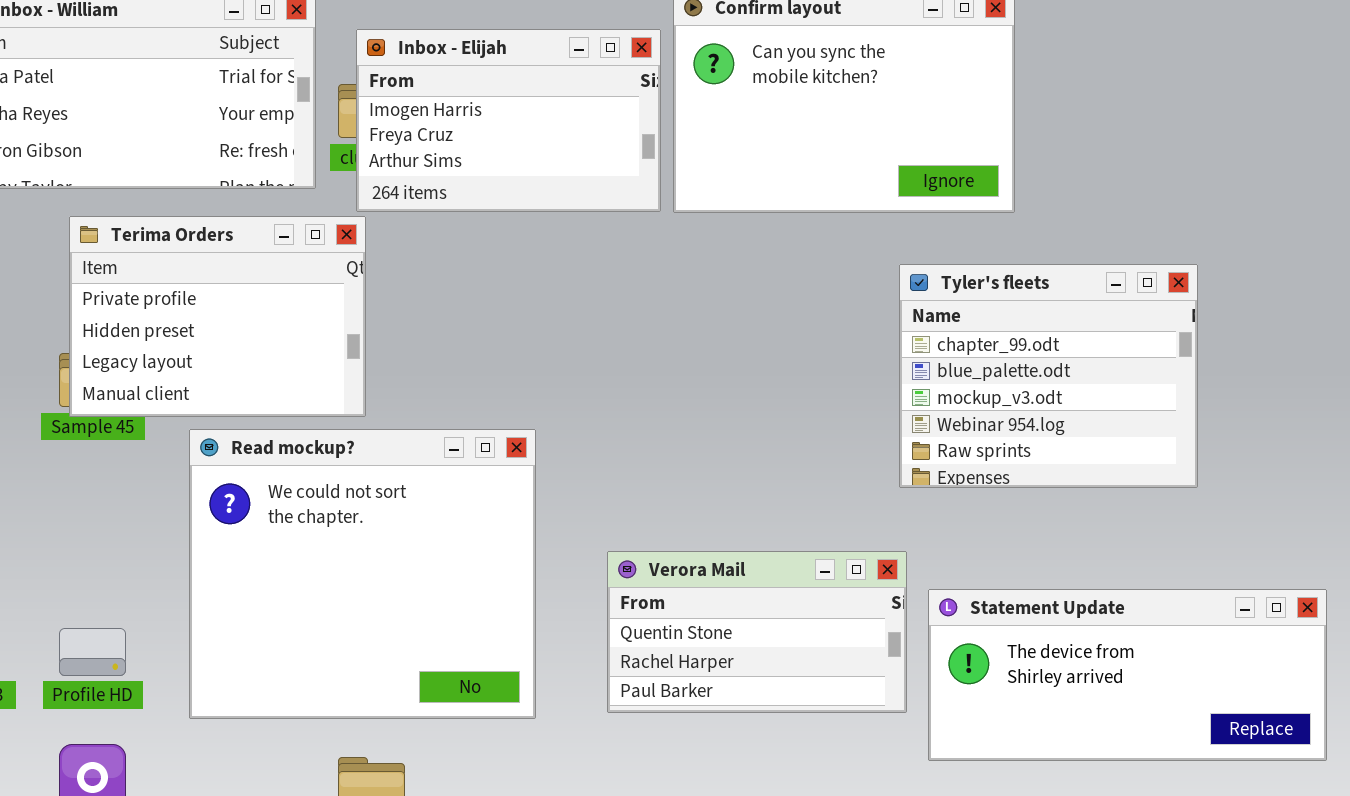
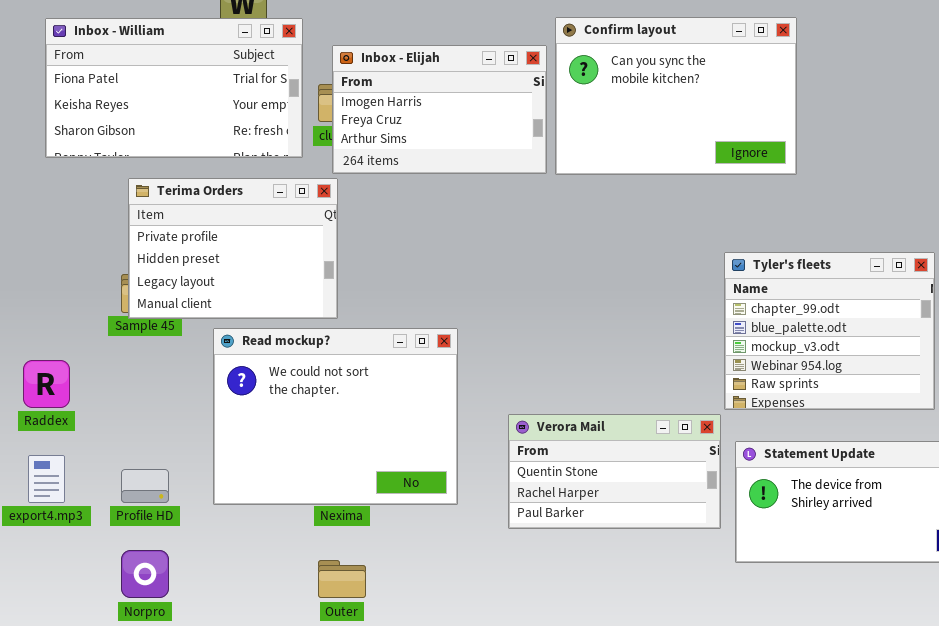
Tyler's fleets: [899,264,1198,488] -> [724,252,935,410], moved
Read mockup?: [189,429,536,719] -> [213,328,458,505], resized

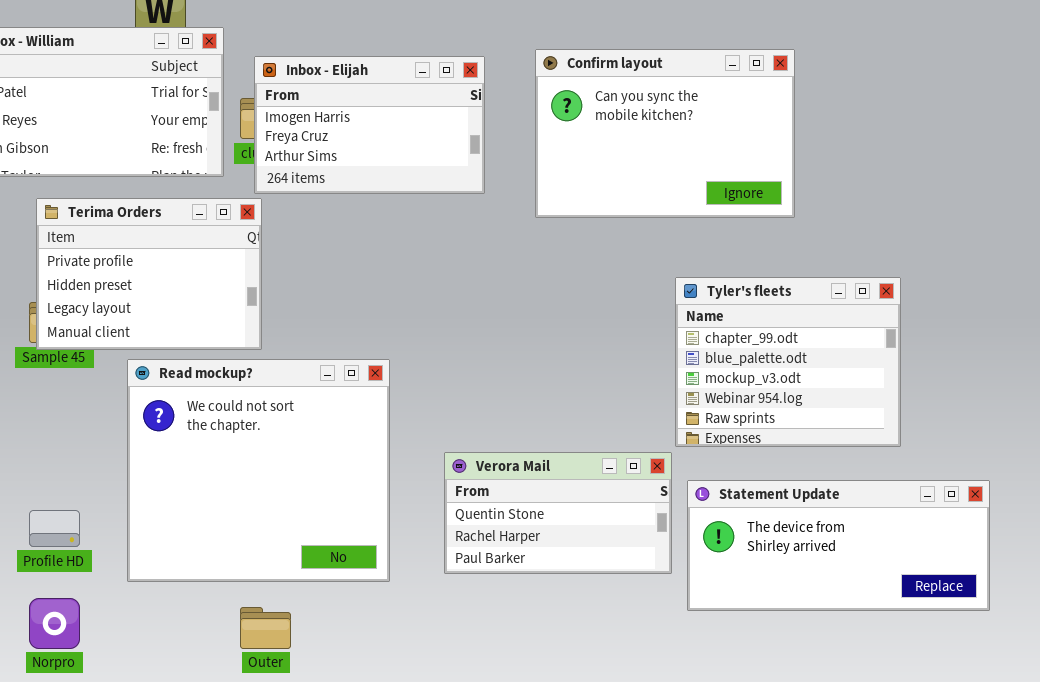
Confirm layout: [555,17,797,175] -> [535,49,795,218], moved
Read mockup?: [213,328,458,505] -> [127,359,390,582], resized

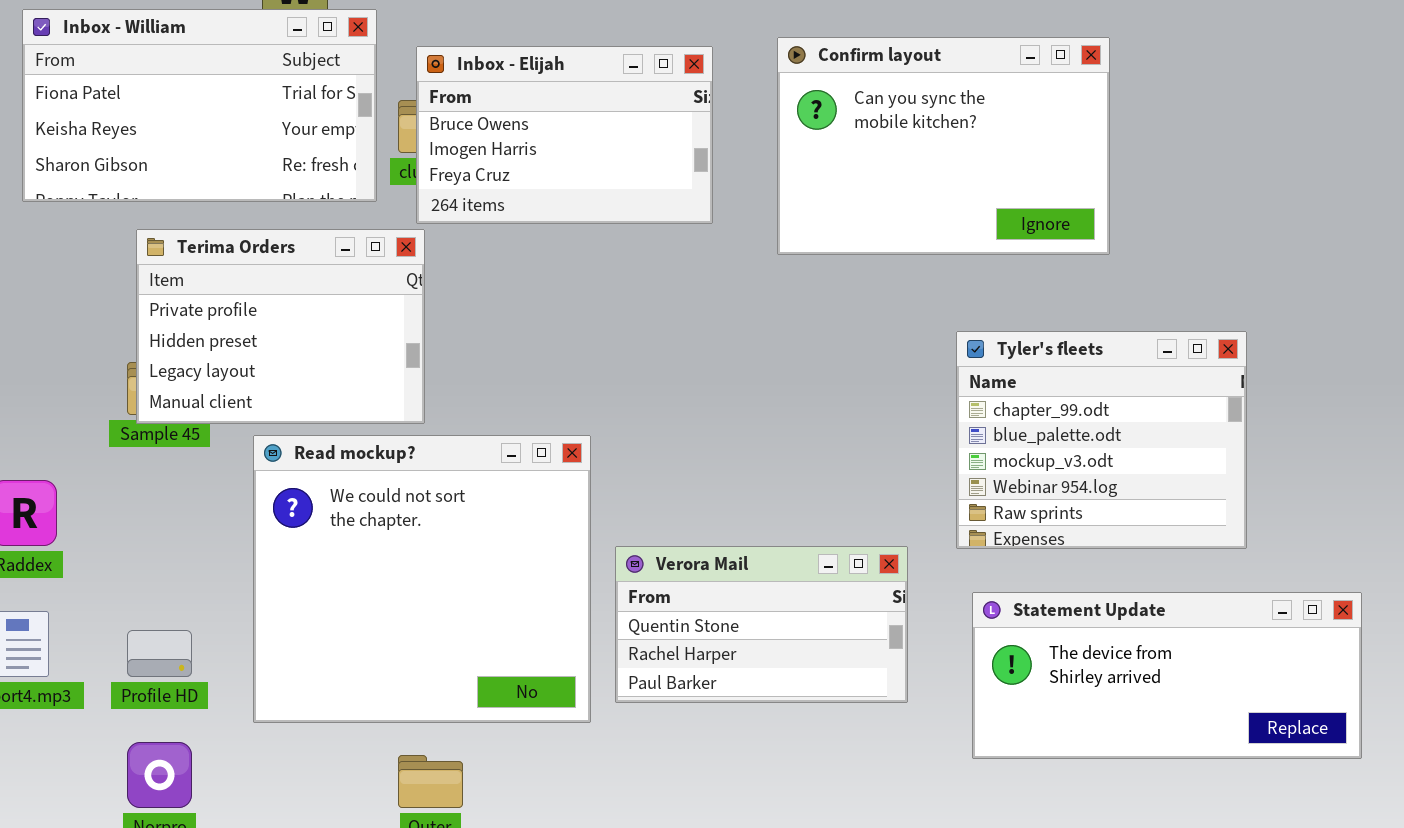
Inbox - Elijah: [254,56,485,194] -> [416,46,713,224], scrolled up 1 row
Verora Mail: [444,452,672,574] -> [615,546,908,703], moved

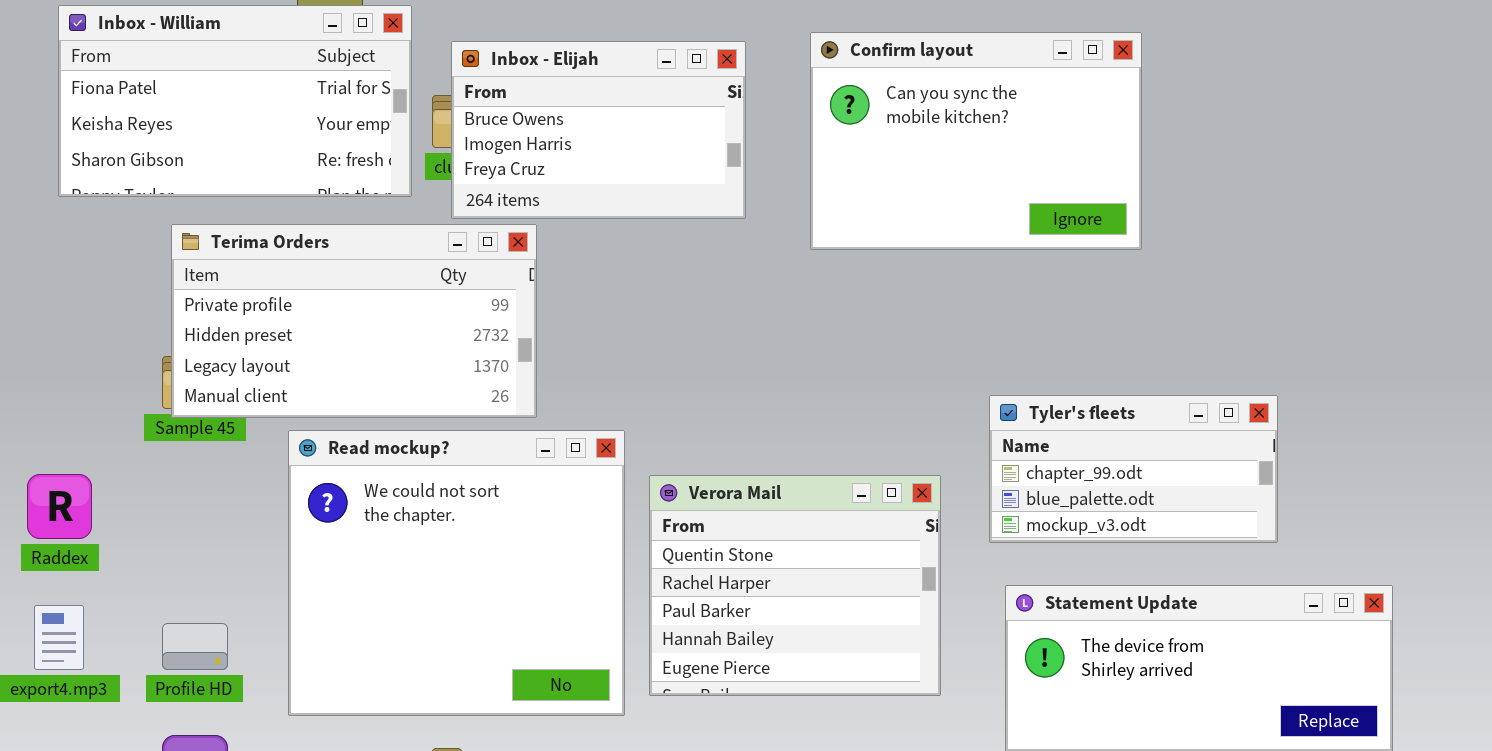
Terima Orders: [136,229,425,424] -> [171,224,537,418], resized
Tyler's fleets: [956,331,1247,549] -> [989,395,1278,543], resized
Verora Mail: [615,546,908,703] -> [649,475,941,696], resized

